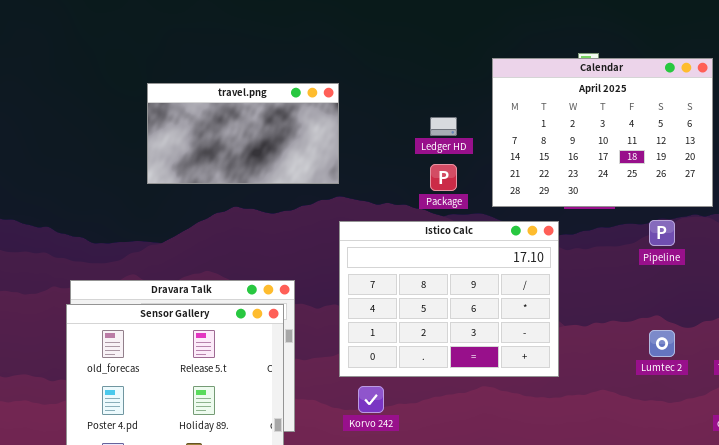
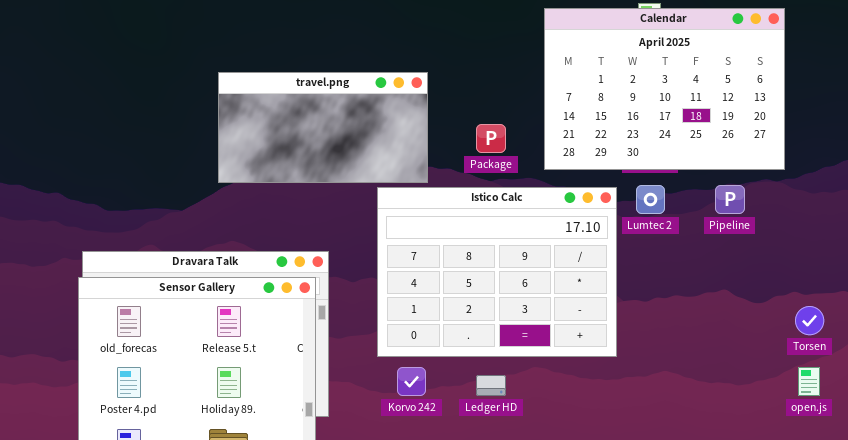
travel.png: [147,83,339,184] -> [218,72,428,183], moved
Ledger HD: [430,117,457,136] -> [476,375,506,396], moved
Lumtec 2: [649,330,675,357] -> [636,185,665,214], moved

